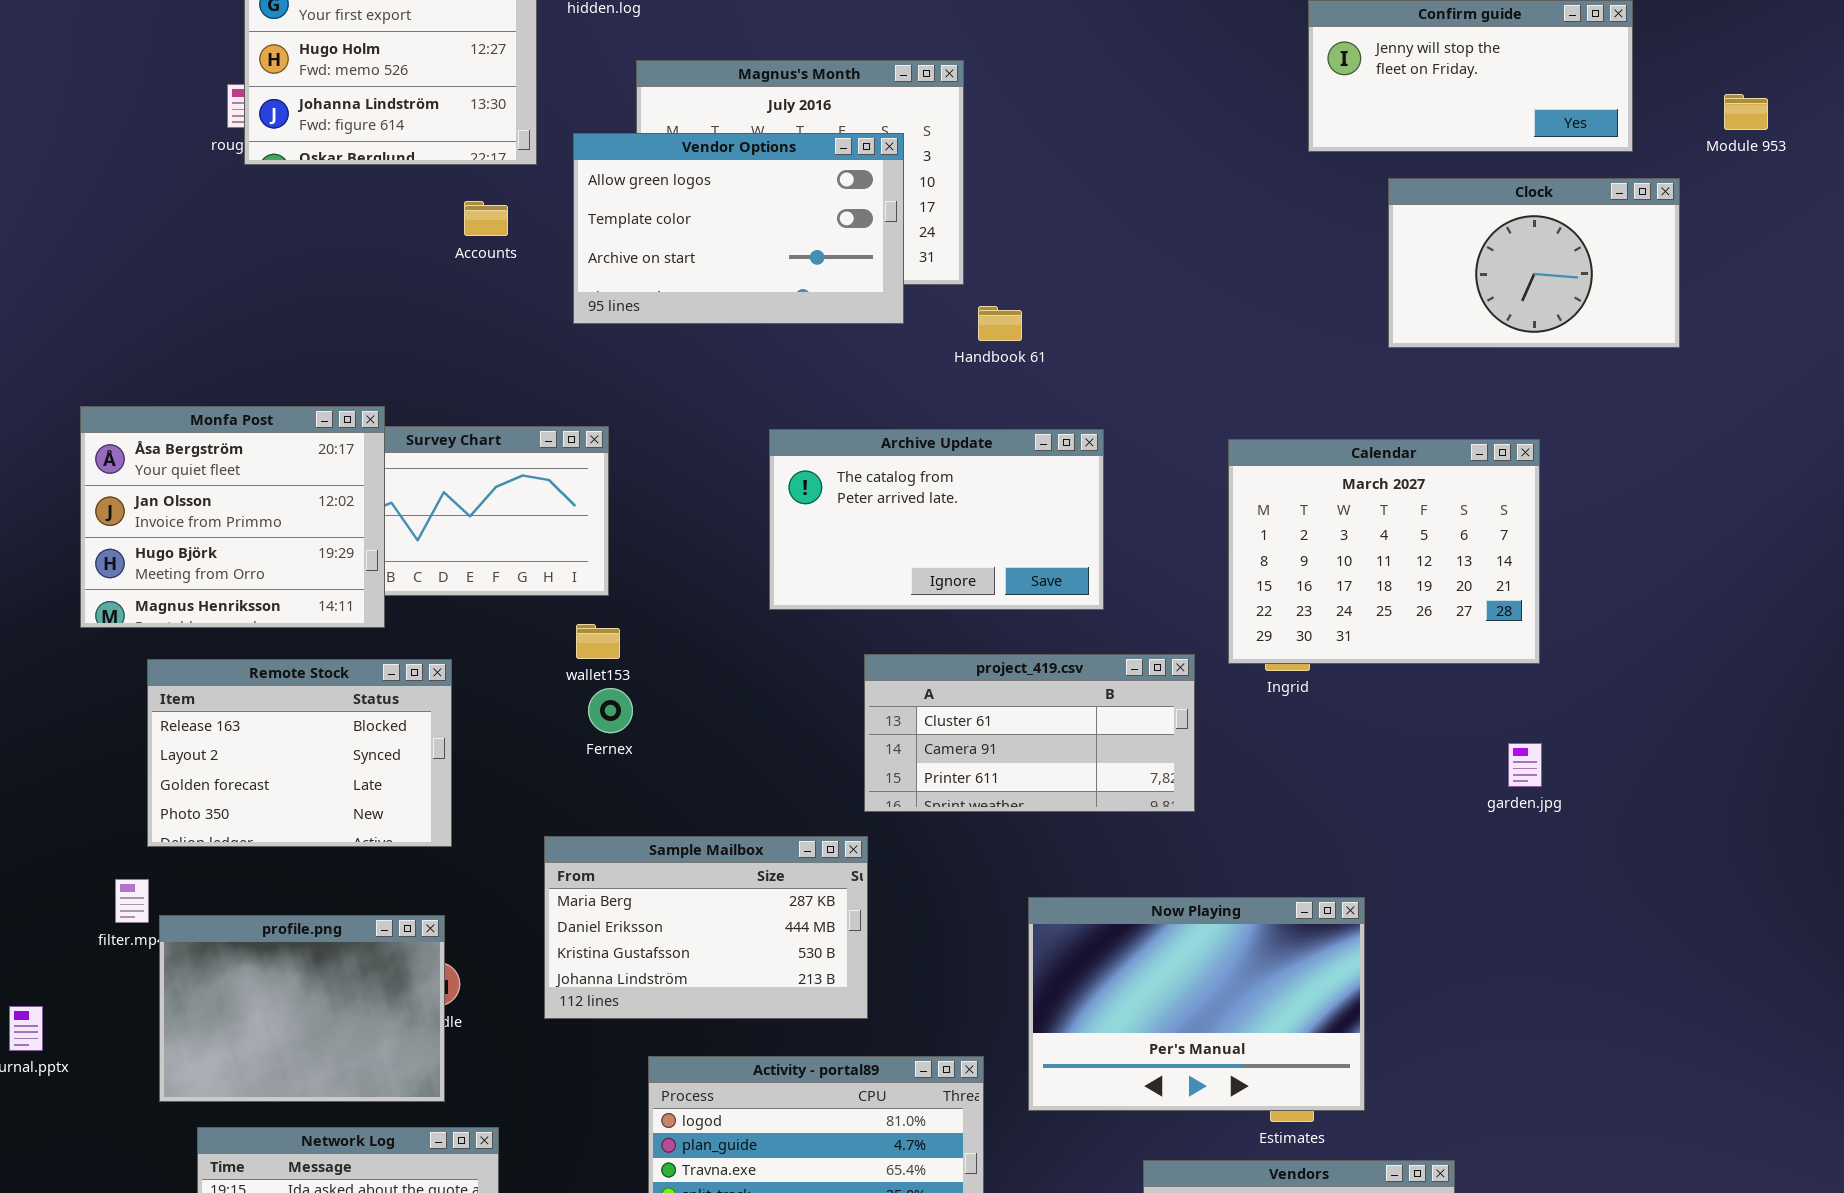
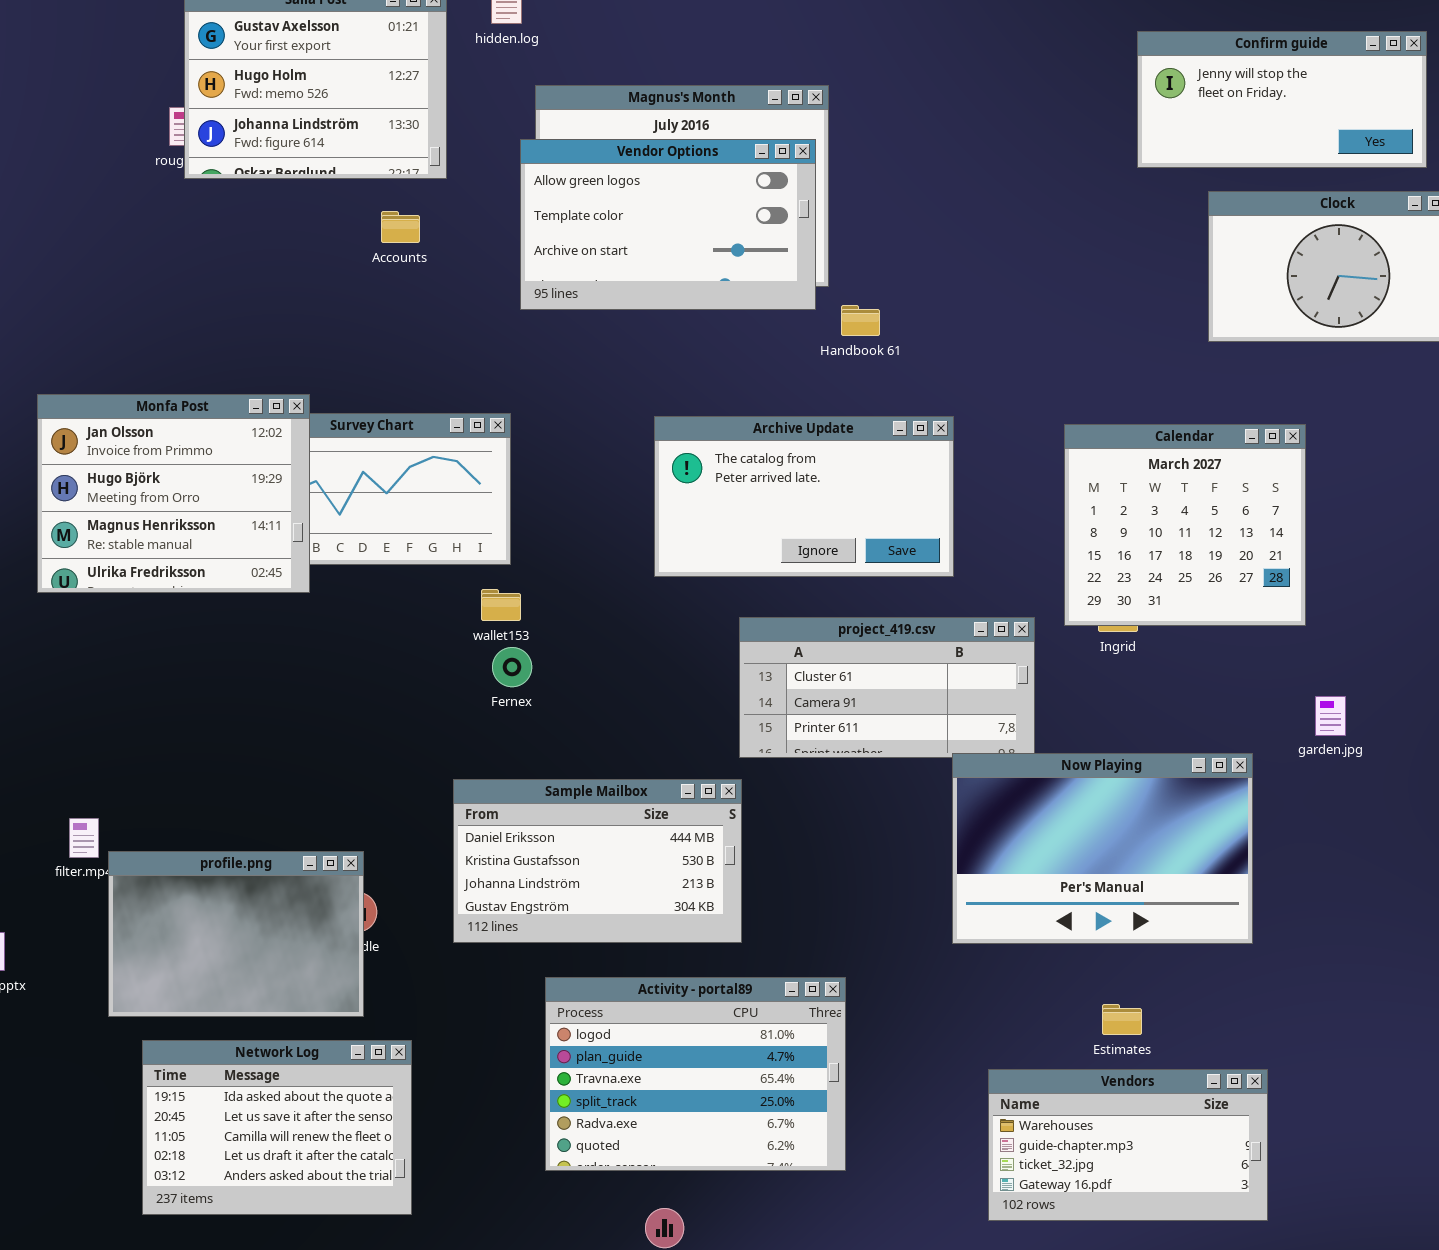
Vendor Options: [573,133,904,324] -> [520,139,816,310], moved
Monfa Post: [80,406,385,628] -> [37,394,310,593], scrolled down 1 row
Calendar: [1228,439,1540,664] -> [1064,424,1306,626], resized
Remote Stock: [147,659,452,847] -> none, closed
Sample Mailbox: [544,836,868,1019] -> [453,779,742,943], scrolled down 1 row
Now Playing: [1028,897,1365,1111] -> [952,753,1253,944], moved

